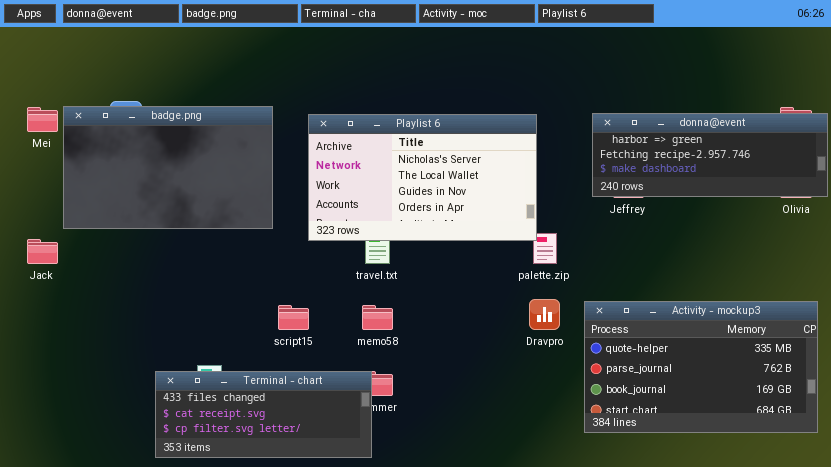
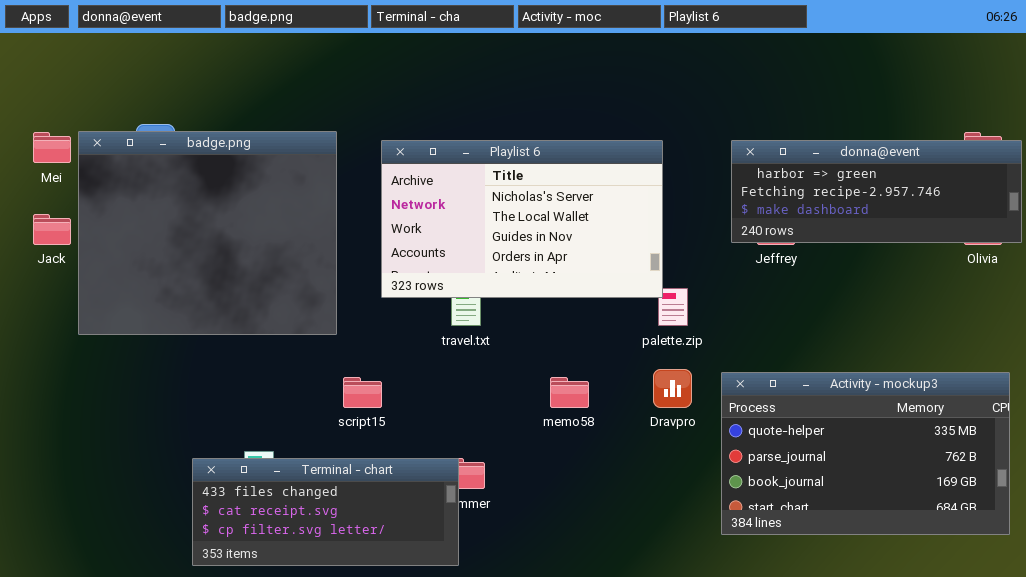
badge.png: [63,106,273,229] -> [78,131,337,335], resized
Jack: [27,239,58,264] -> [33,214,71,245], moved
memo58: [362,305,393,330] -> [550,377,589,408], moved

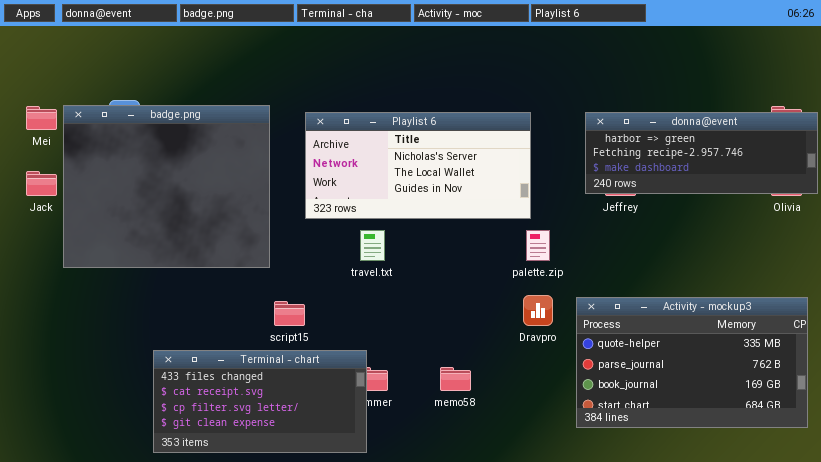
Playlist 6: [381,140,663,298] -> [305,112,531,219], resized
memo58: [550,377,589,408] -> [440,367,471,391], moved
Terminal - chart: [192,458,459,566] -> [153,350,367,453], resized

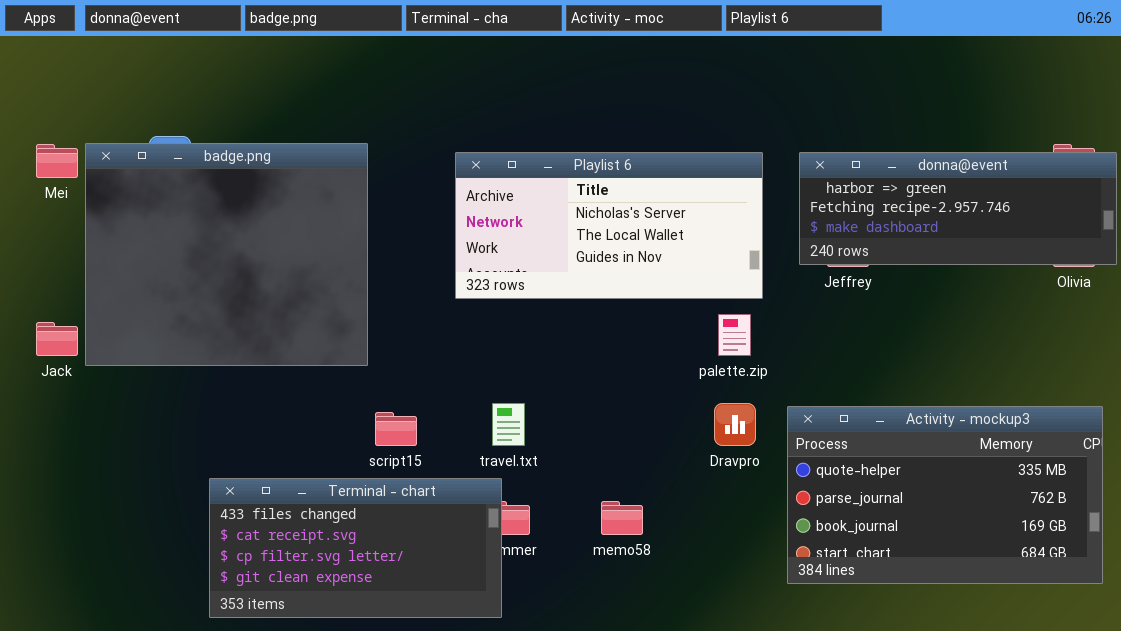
Playlist 6: [305,112,531,219] -> [455,152,763,299], moved
Jack: [26,171,57,196] -> [36,322,78,356], moved
travel.txt: [360,230,385,261] -> [492,403,525,446], moved

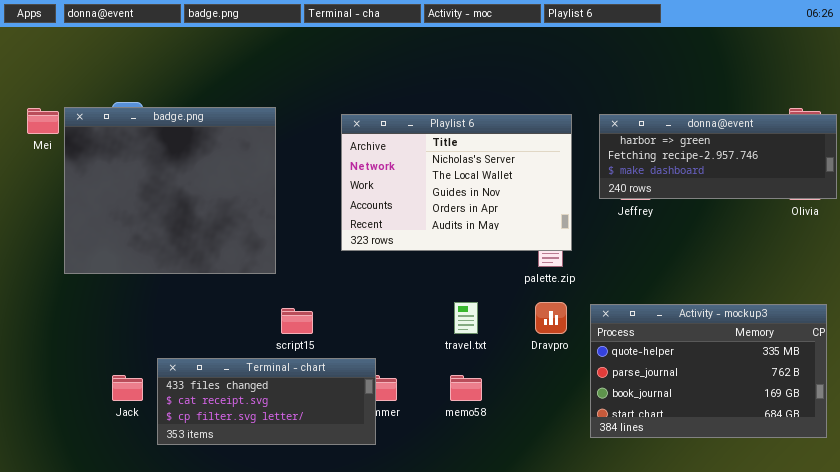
Playlist 6: [455,152,763,299] -> [341,114,572,251], resized
Jack: [36,322,78,356] -> [112,375,143,401], moved
travel.txt: [492,403,525,446] -> [454,302,478,334], moved
Terminal - chart: [209,478,502,618] -> [157,358,376,445], resized

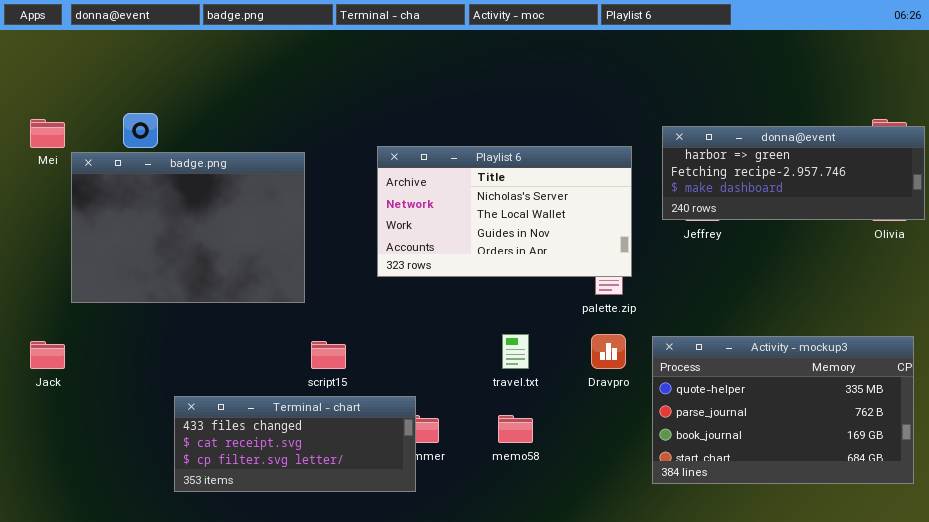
badge.png: [64,107,276,274] -> [71,152,305,303], resized
Playlist 6: [341,114,572,251] -> [377,146,632,277], resized
Jack: [112,375,143,401] -> [30,341,65,369], moved

